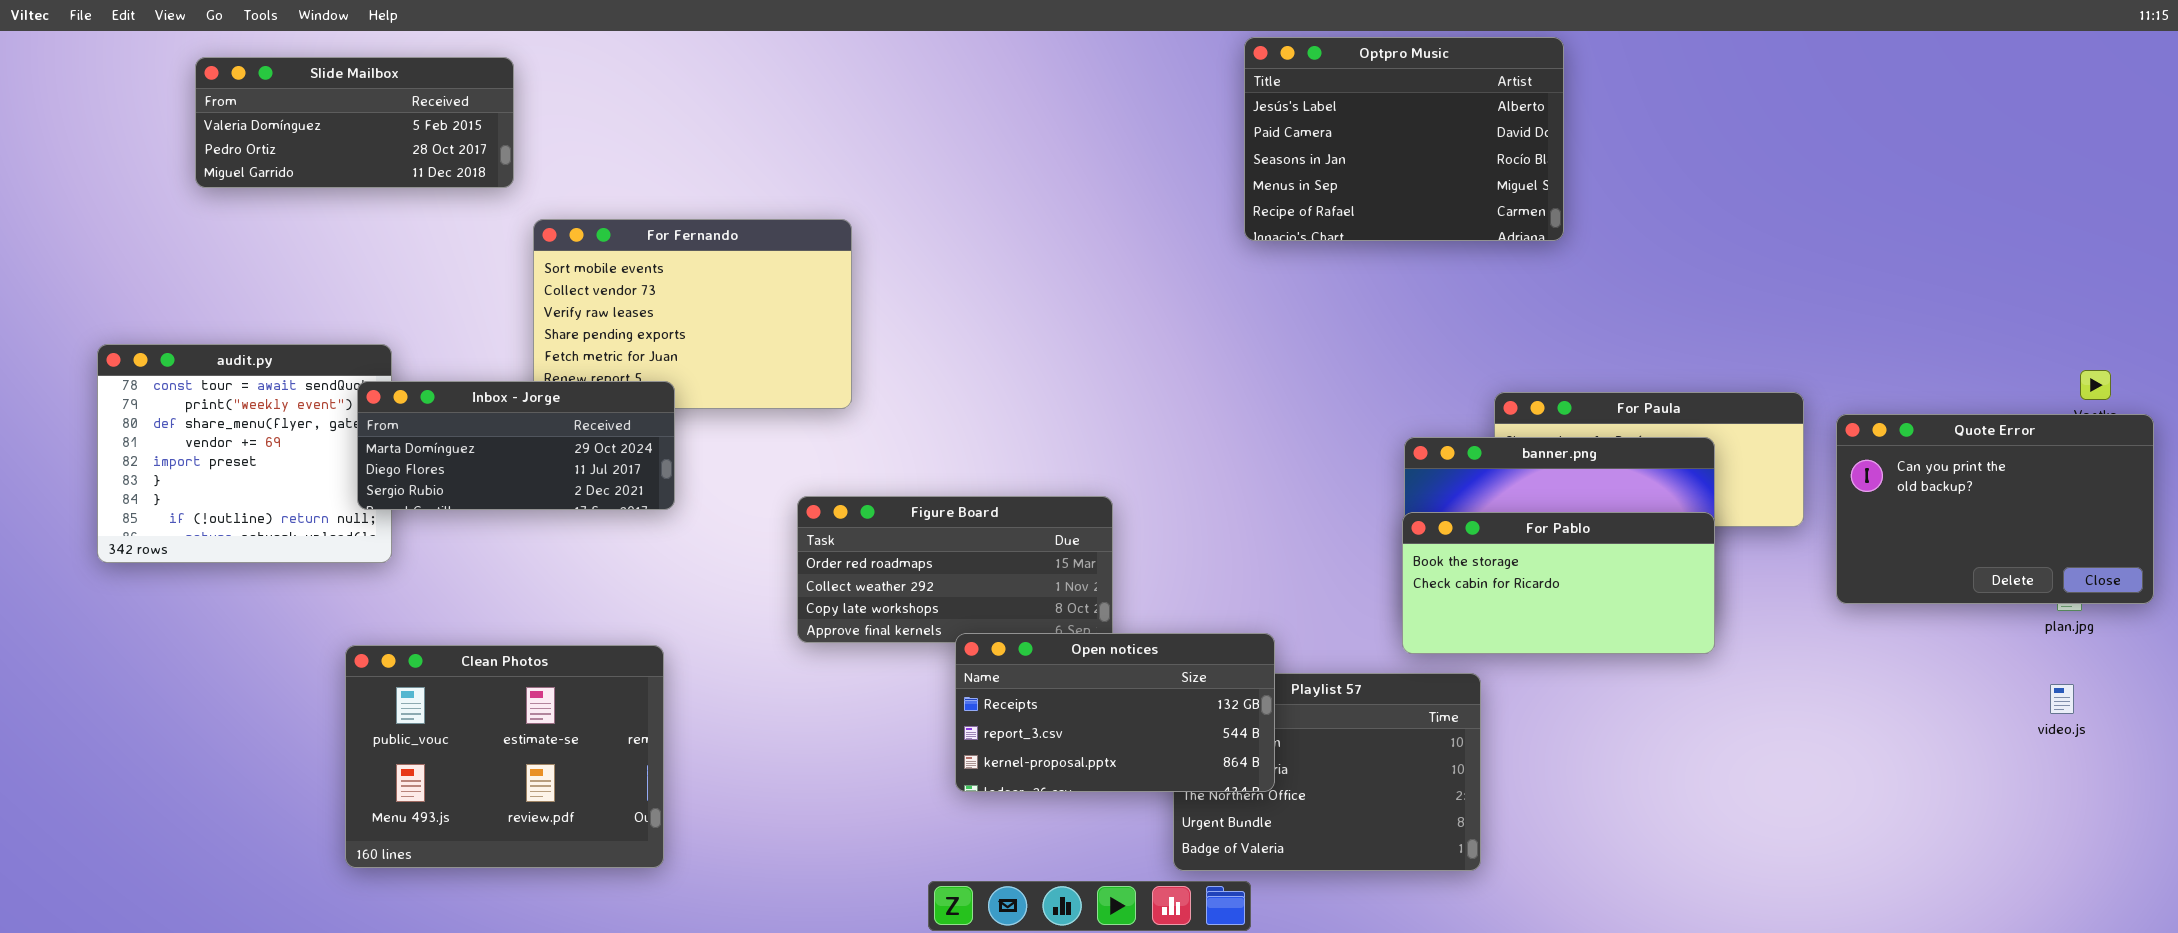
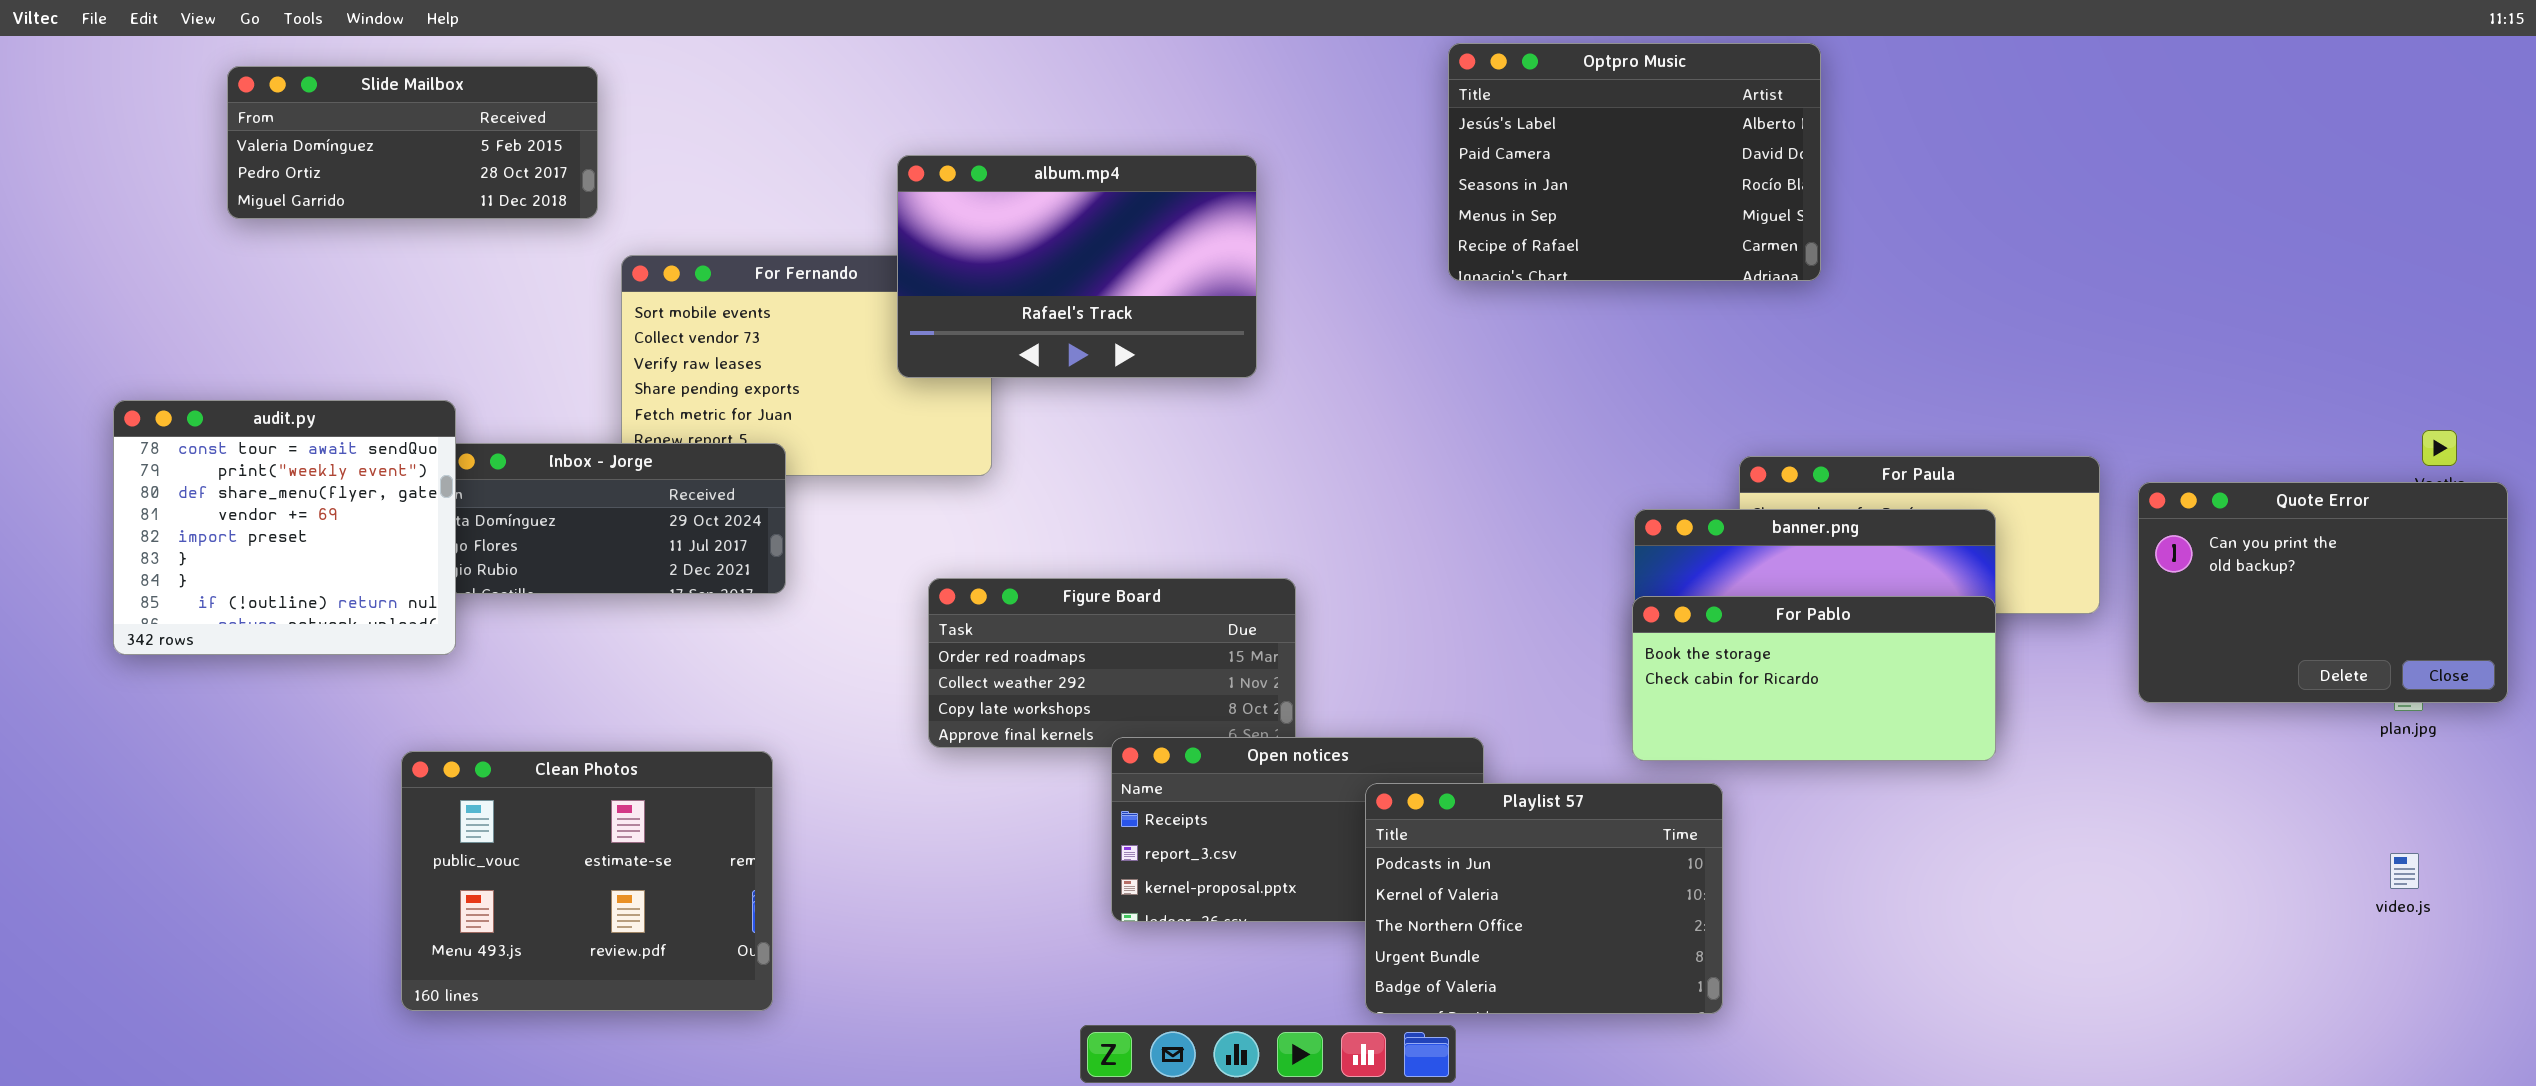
album.mp4: none -> [897,155,1257,378], opened
audit.py: [97,344,392,563] -> [113,400,456,655], raised
Playlist 57: [1173,673,1481,871] -> [1365,783,1723,1014], raised
video.js: [2050,684,2074,714] -> [2390,853,2419,889], moved

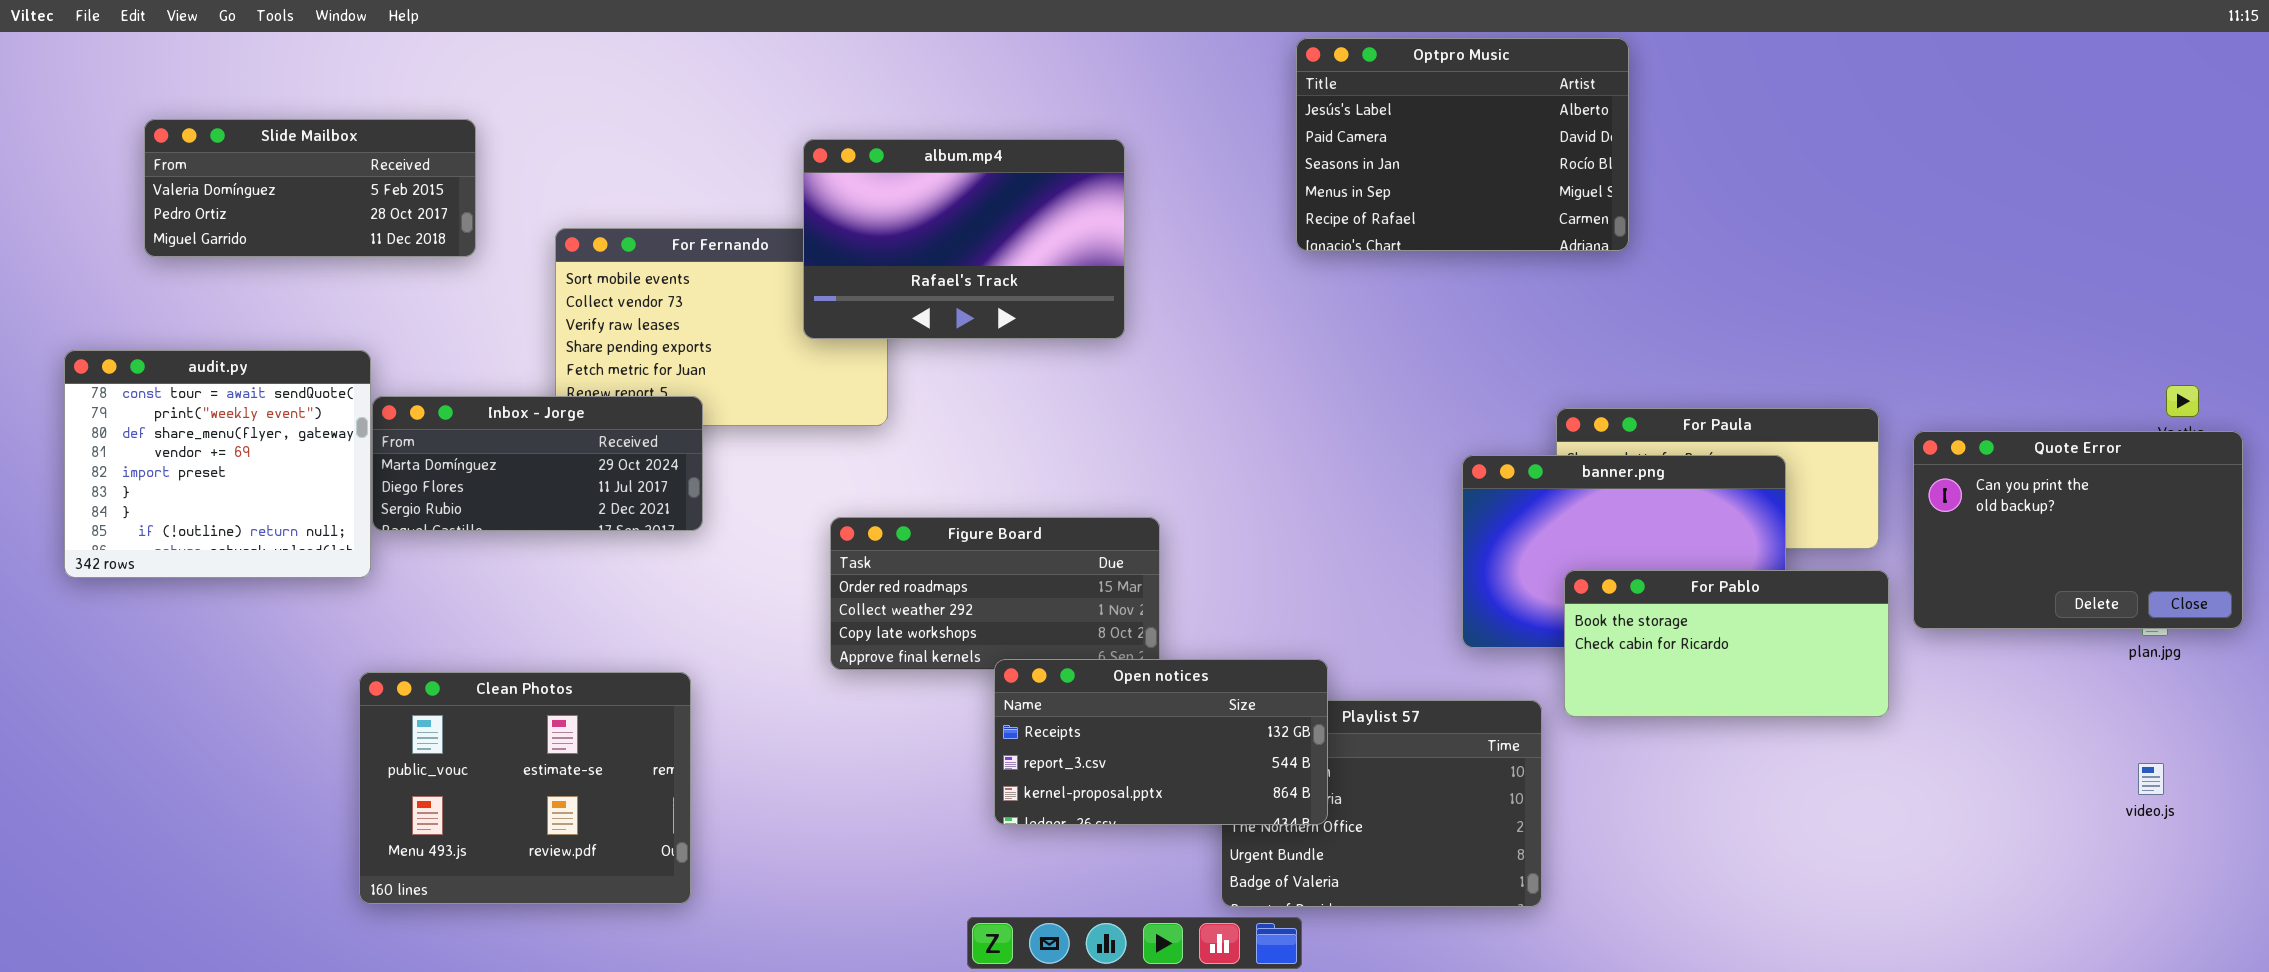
Slide Mailbox: [227,66,598,219] -> [144,119,476,257], moved
audit.py: [113,400,456,655] -> [64,350,371,578], moved
For Pablo: [1632,596,1996,761] -> [1564,570,1889,717], moved
Open notices: [1111,737,1484,922] -> [994,659,1328,825], raised

